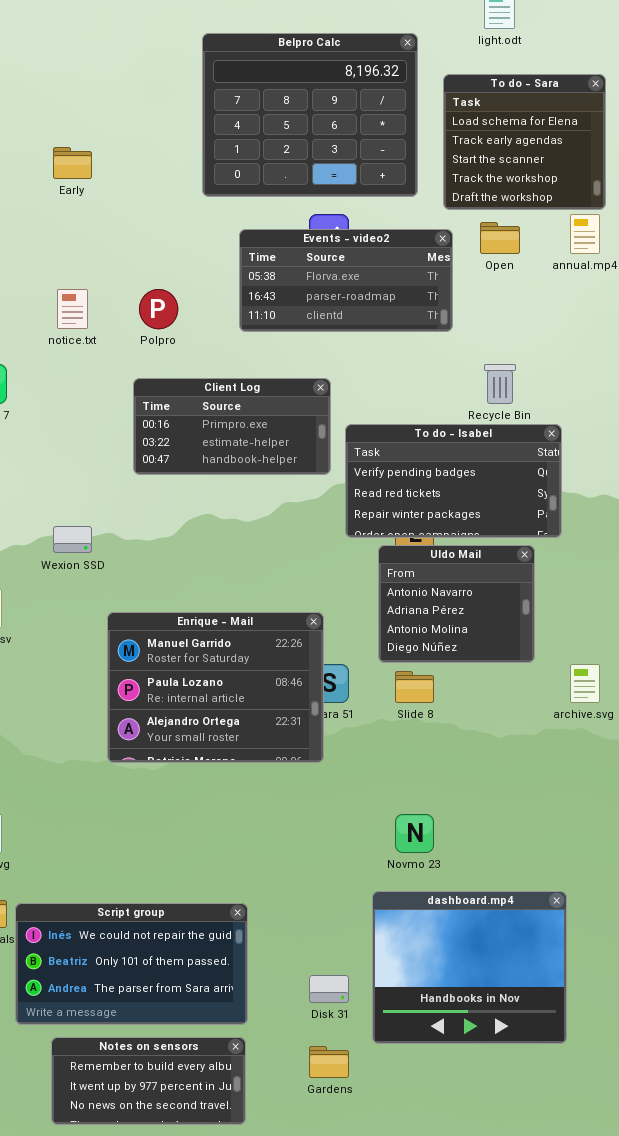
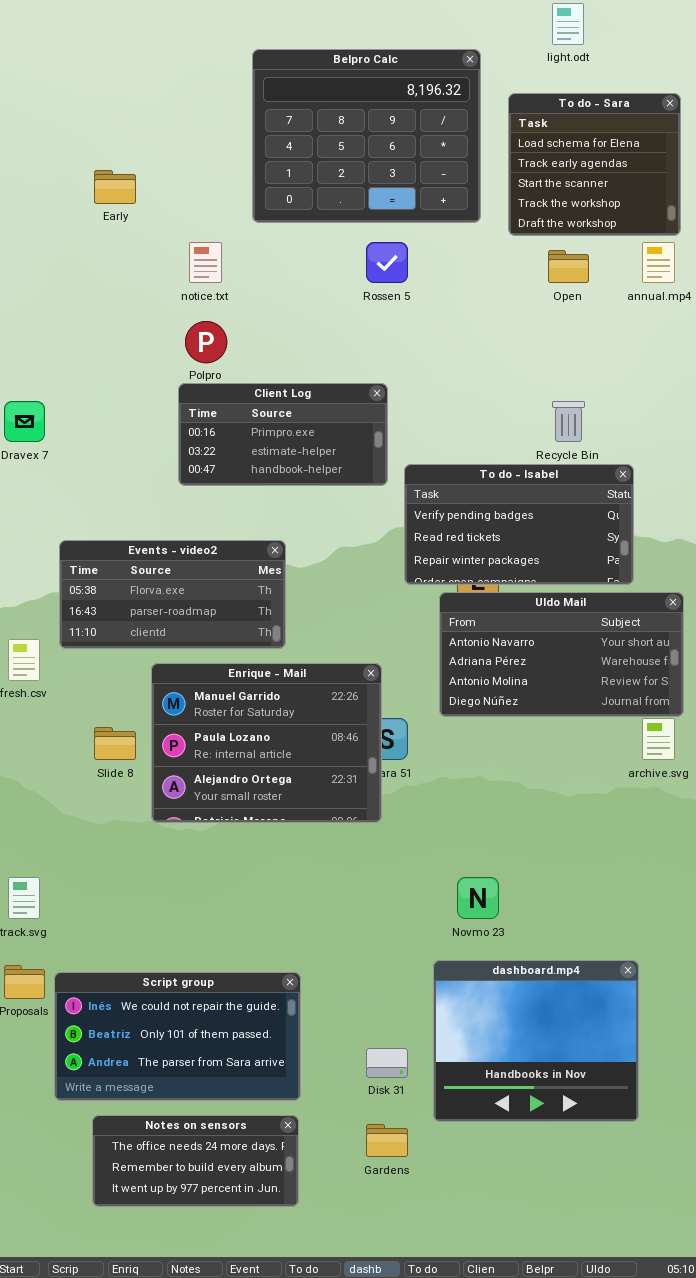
Events - video2: [239,229,453,332] -> [59,540,286,649], moved
notice.txt: [57,289,88,329] -> [189,242,222,283], moved
Client Log: [133,378,331,475] -> [178,383,388,486], moved
Uldo Mail: [378,545,535,663] -> [439,592,684,717], resized
Slide 8: [395,671,434,703] -> [94,727,136,760], moved
Notes on sensors: [51,1037,246,1125] -> [92,1115,299,1207], scrolled up 1 row

